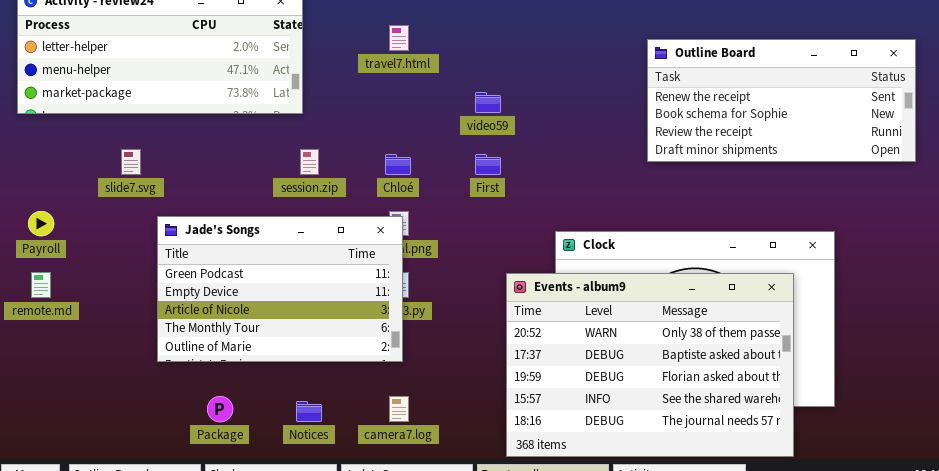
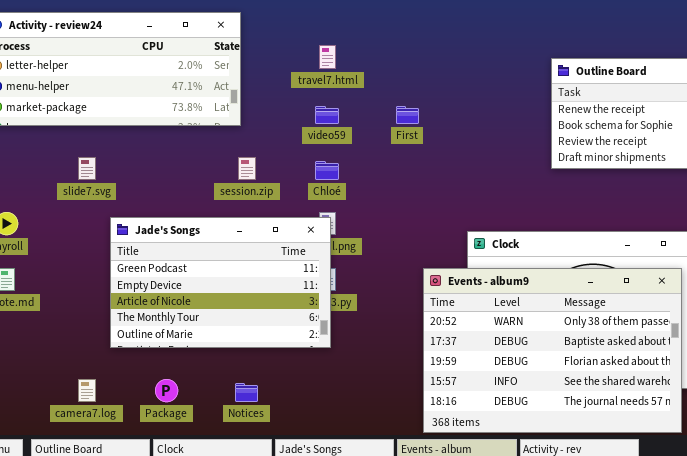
video59: [475,92,501,113] -> [315,106,339,124], moved
First: [475,154,501,175] -> [396,106,419,124], moved
camera7.log: [389,396,409,422] -> [78,379,96,402], moved

